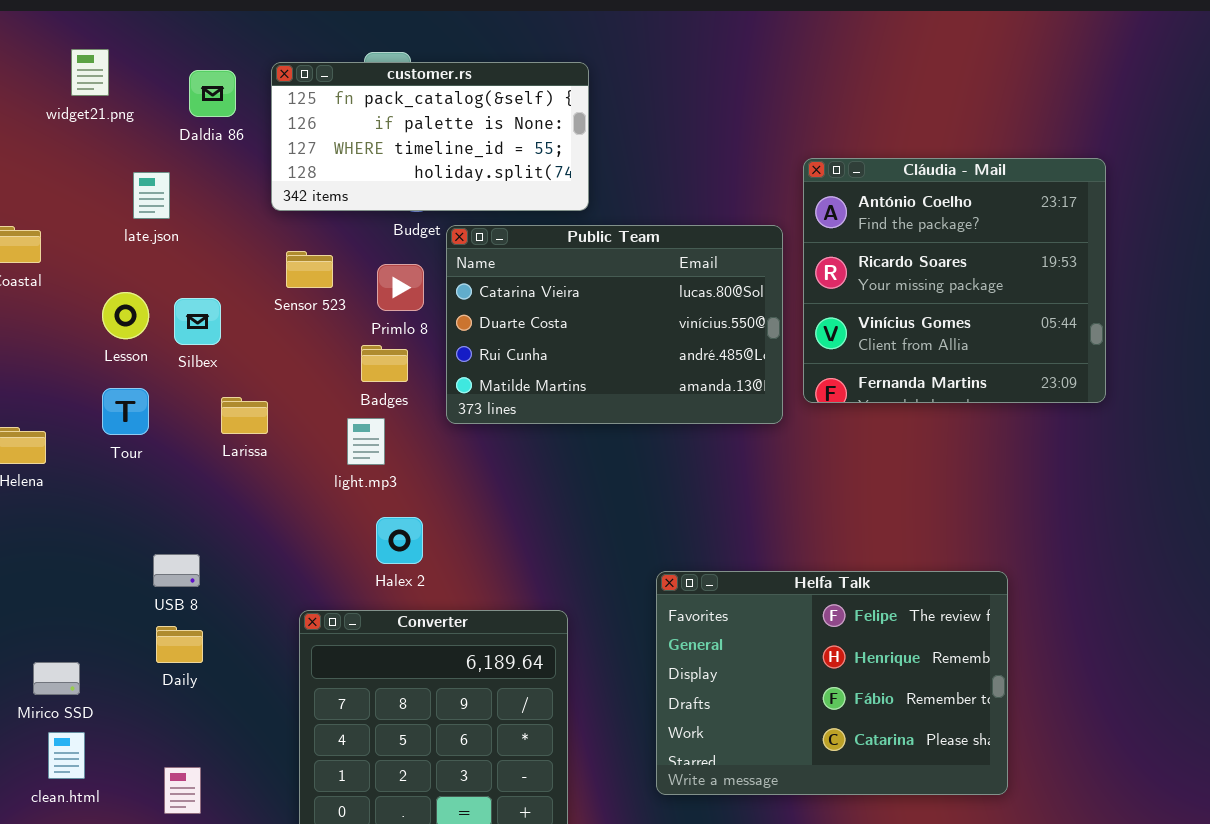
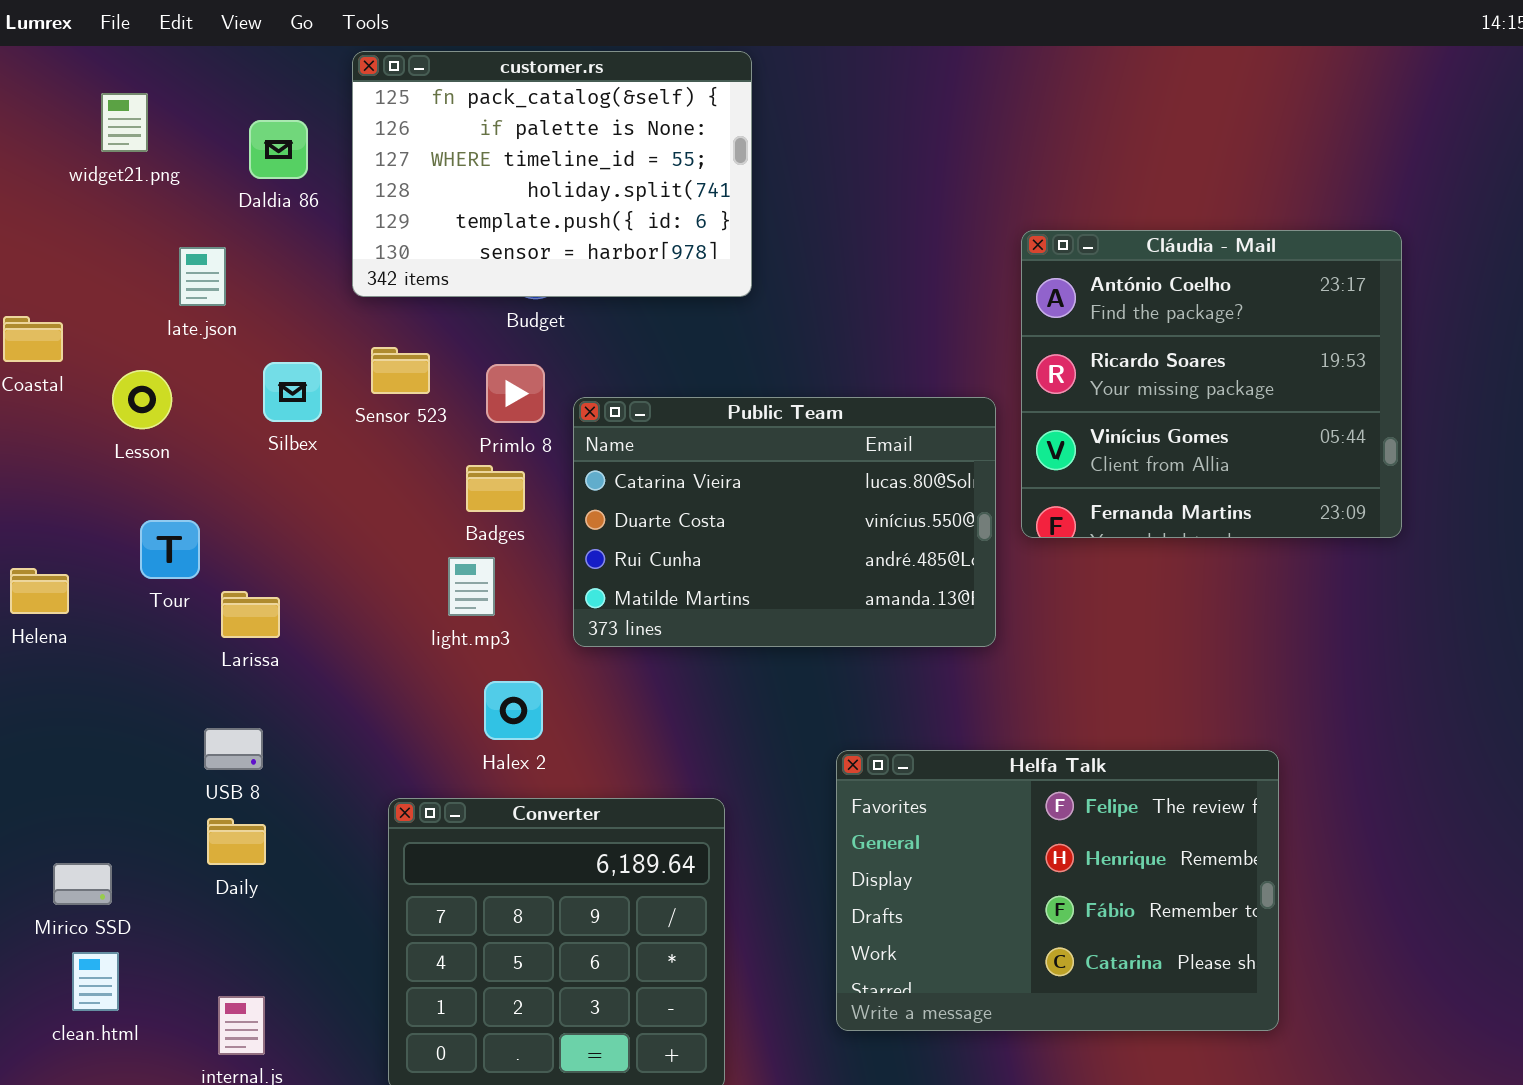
customer.rs: [271,62,589,211] -> [352,51,752,297], resized
Public Team: [446,225,783,424] -> [573,397,996,647], moved
Lesson: [102,292,149,339] -> [112,370,172,429], moved
Silbex: [174,298,221,345] -> [263,362,322,422], moved
Larissa: [221,397,268,434] -> [221,591,280,638], moved

